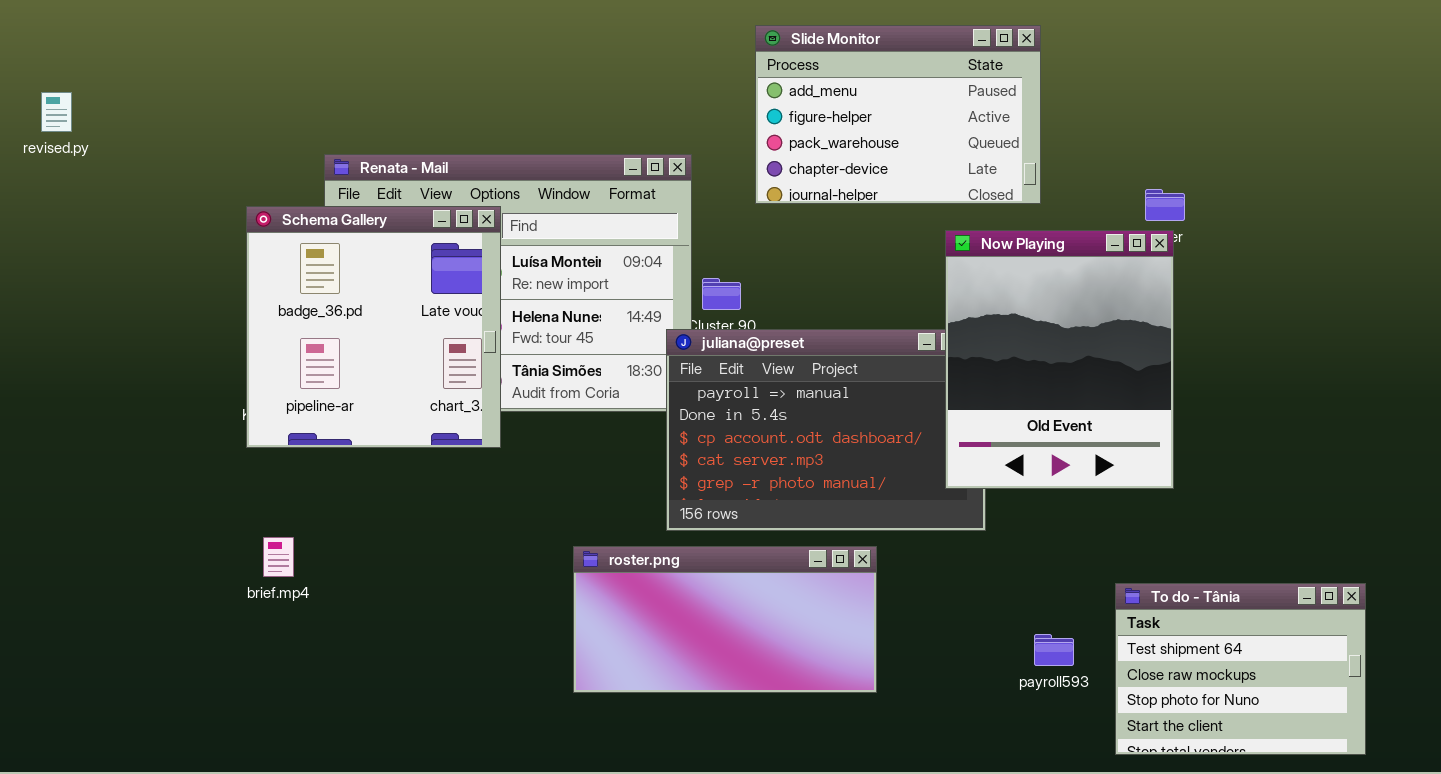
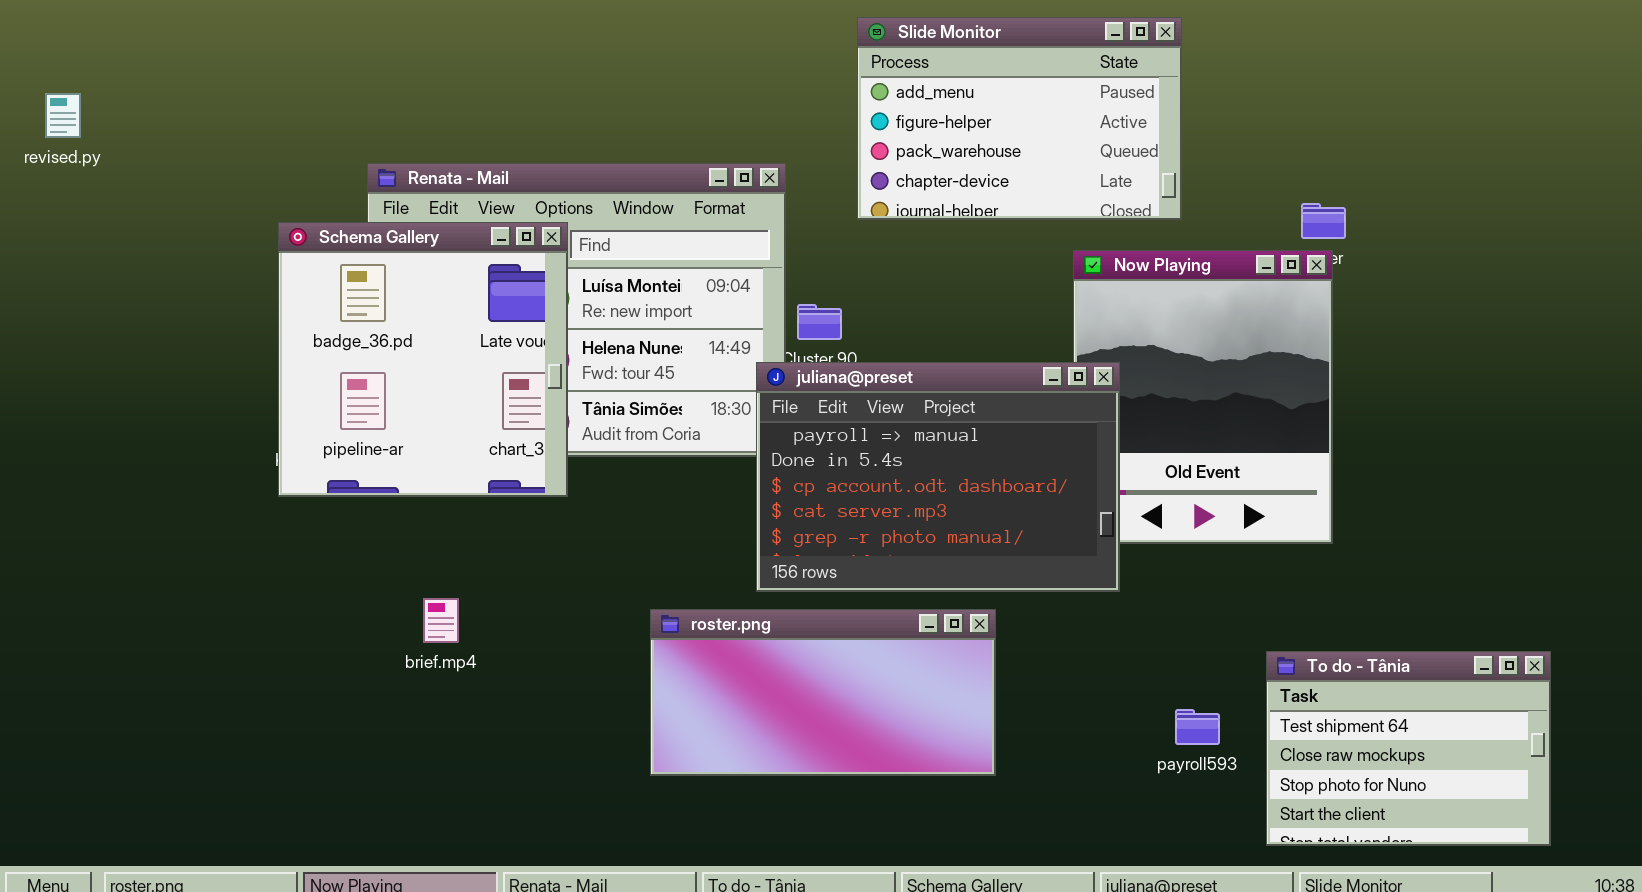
juliana@preset: [666,329,986,531] -> [756,362,1120,592], raised
brief.mp4: [263,537,294,577] -> [423,598,459,643], moved

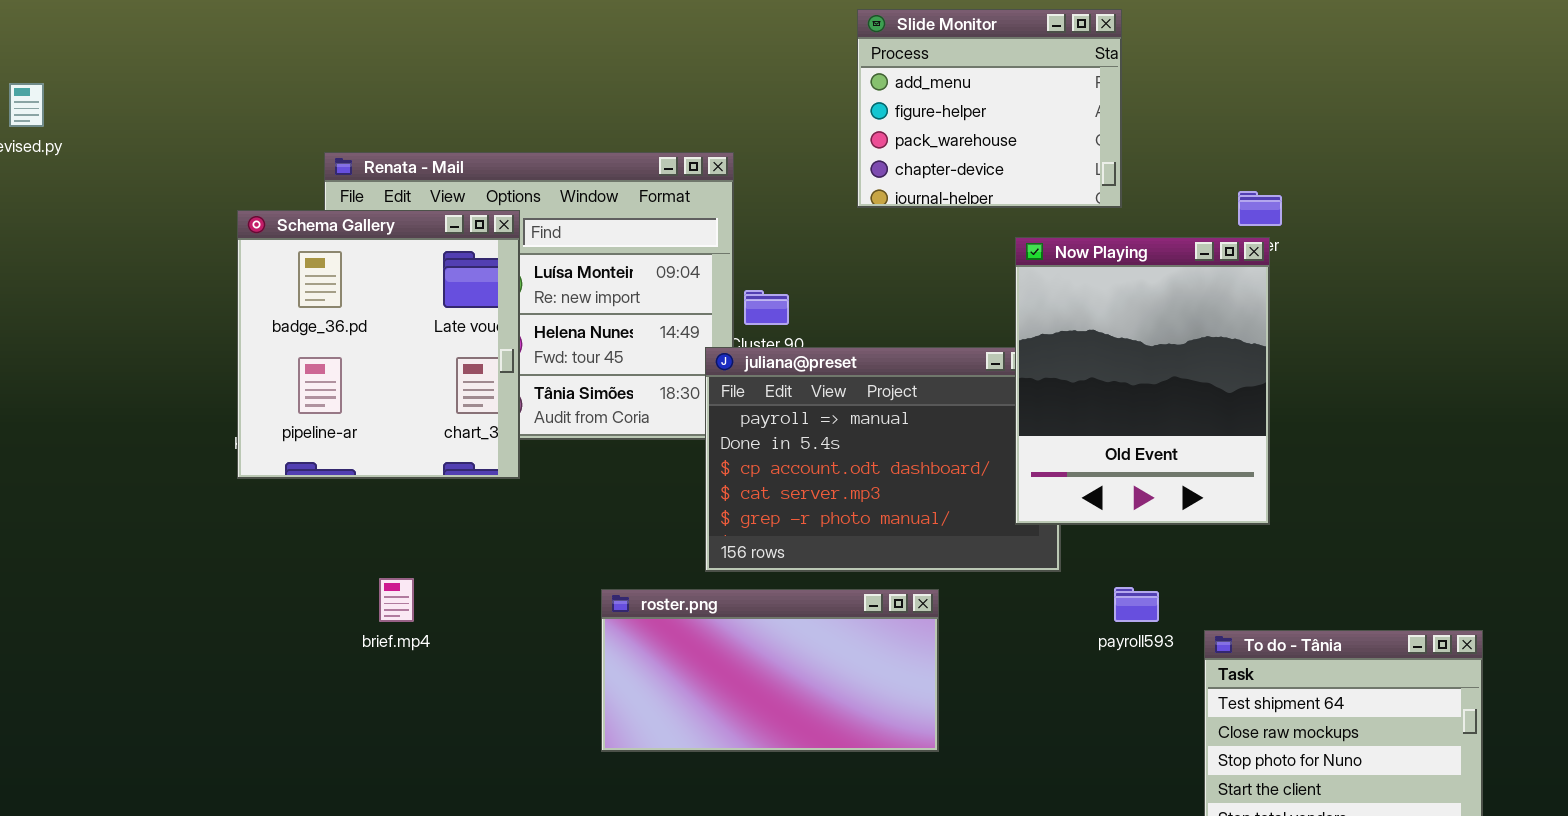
Slide Monitor: [857,17,1182,220] -> [857,9,1122,208], resized
Now Playing: [1073,250,1333,544] -> [1015,237,1270,525], raised
payroll593: [1175,709,1220,745] -> [1114,587,1159,622], moved

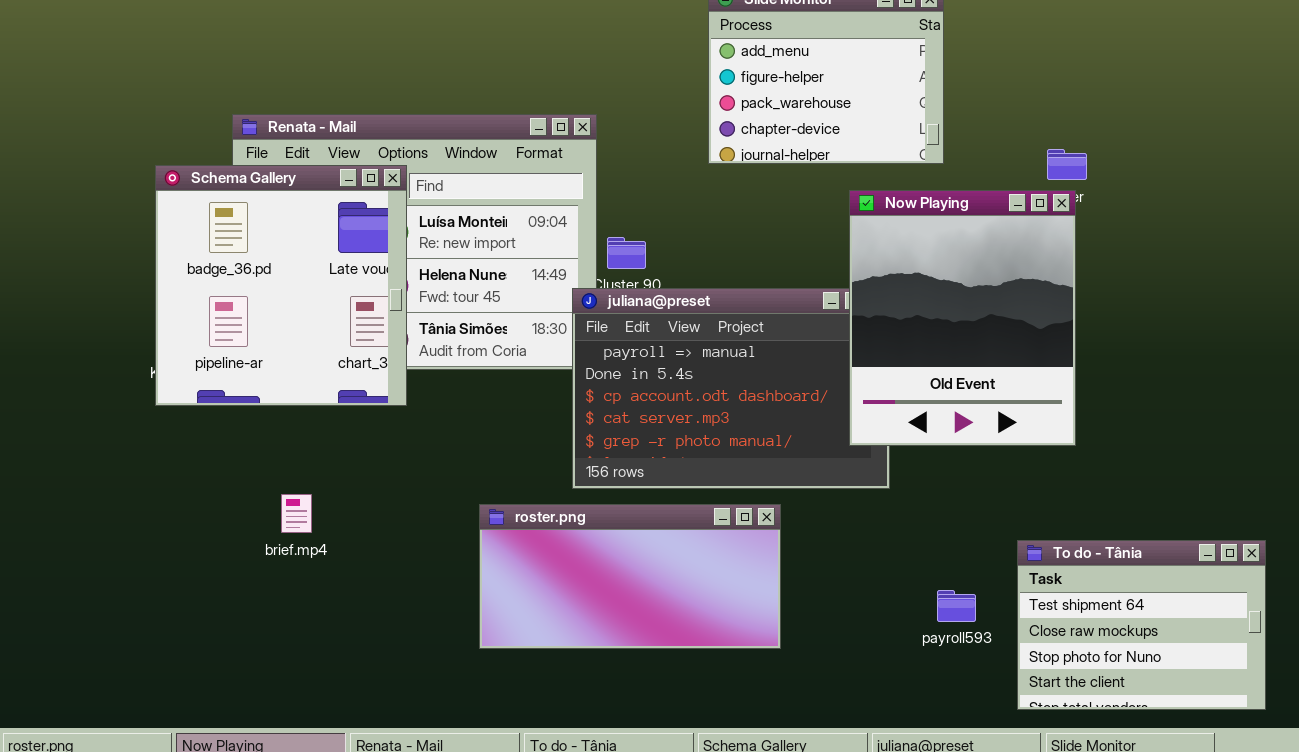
payroll593: [1114,587,1159,622] -> [937,590,976,622], moved

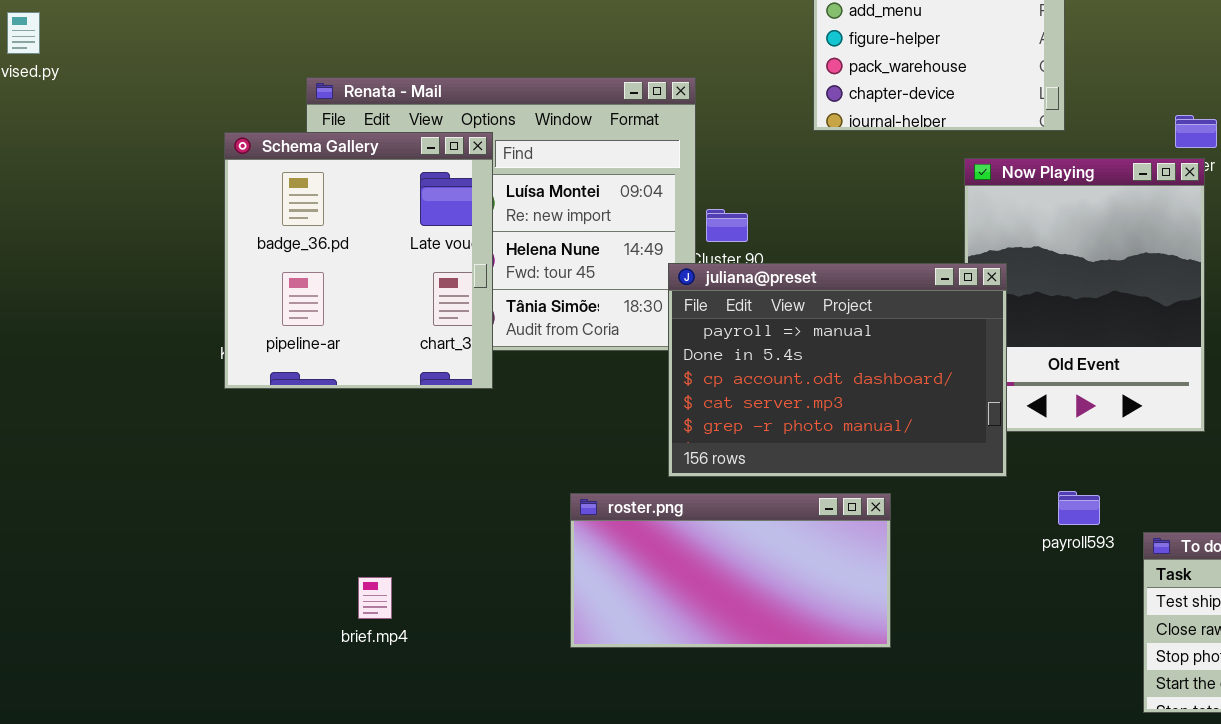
juliana@preset: [572,288,890,489] -> [668,263,1007,477], raised
brief.mp4: [281,494,312,533] -> [358,577,392,619], moved
payroll593: [937,590,976,622] -> [1058,491,1100,525], moved

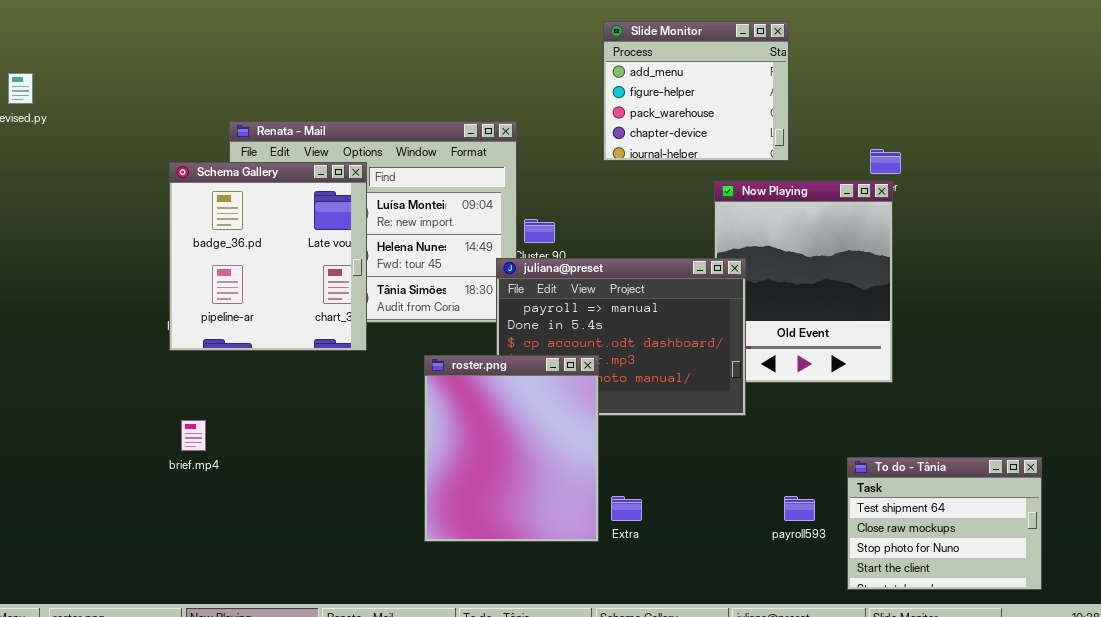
payroll593: [1058,491,1100,525] -> [784,496,815,521], moved
roster.png: [570,493,891,648] -> [424,355,599,542], resized
brief.mp4: [358,577,392,619] -> [181,420,206,451], moved

